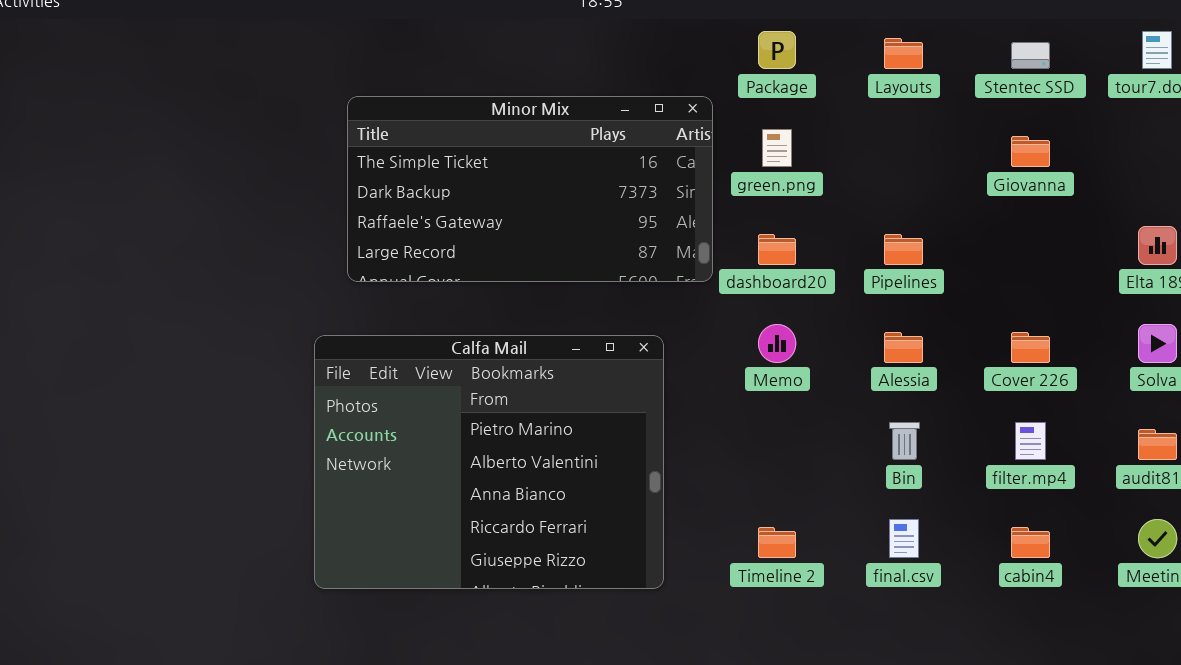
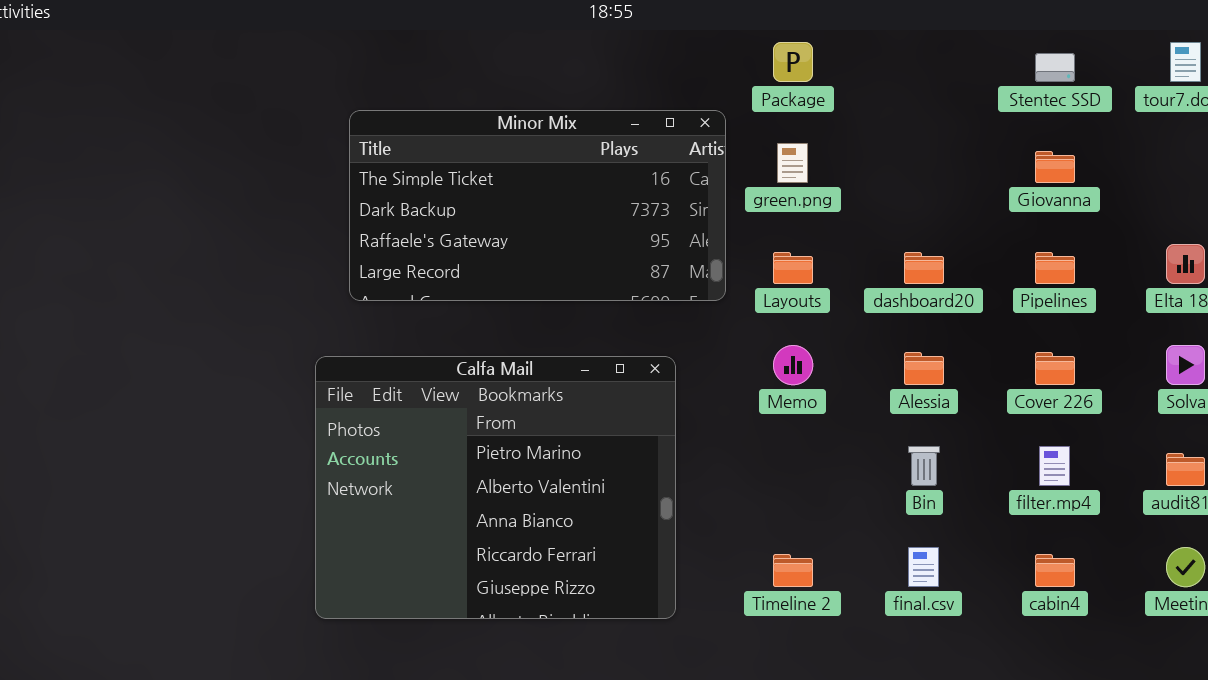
Layouts: [884,38,923,69] -> [773,252,813,284], moved
dashboard20: [758,234,796,265] -> [904,252,944,284], moved
Pipelines: [884,234,923,265] -> [1035,252,1075,284], moved

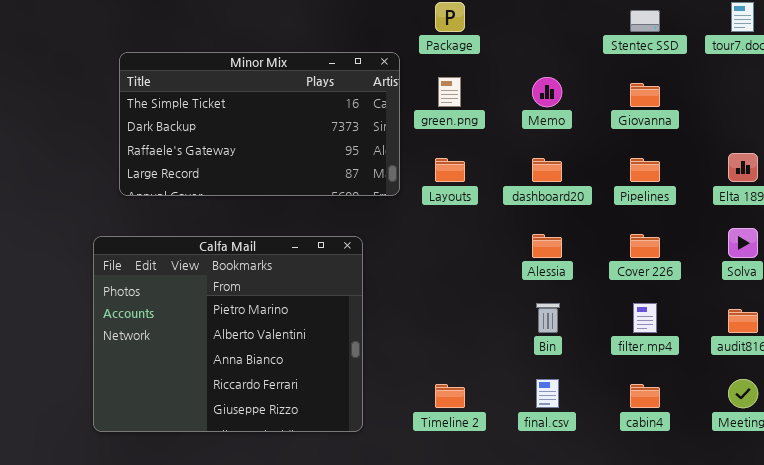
Memo: [773,345,813,385] -> [532,77,562,107], moved

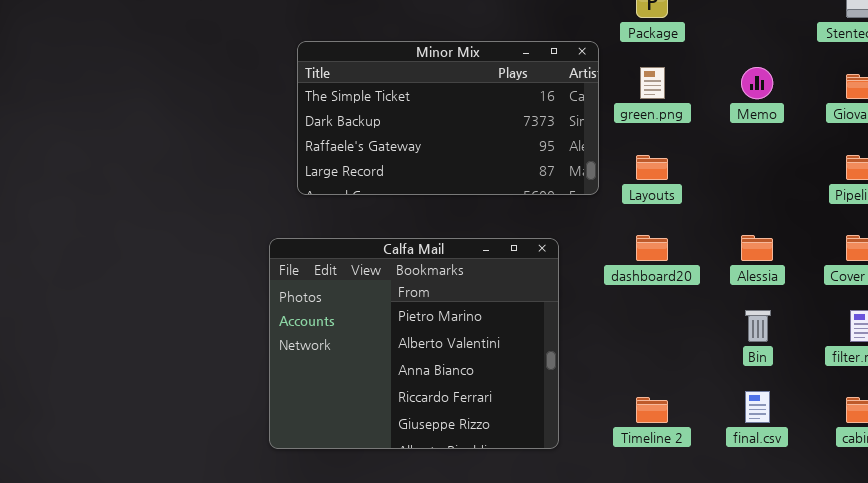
dashboard20: [532,158,562,182] -> [636,235,668,261], moved

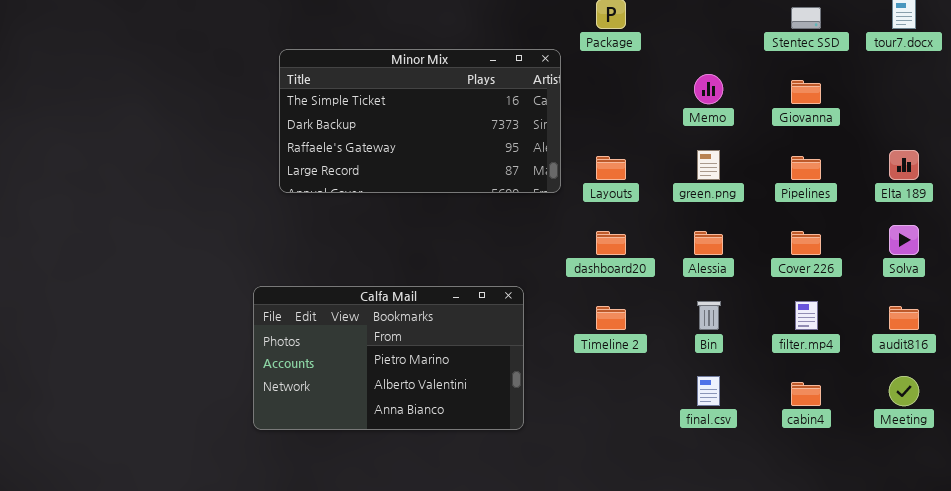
green.png: [640,67,665,99] -> [697,150,720,180], moved
Calfa Mail: [269,238,559,449] -> [253,286,524,430], resized
Timeline 2: [636,397,668,423] -> [596,306,626,330], moved

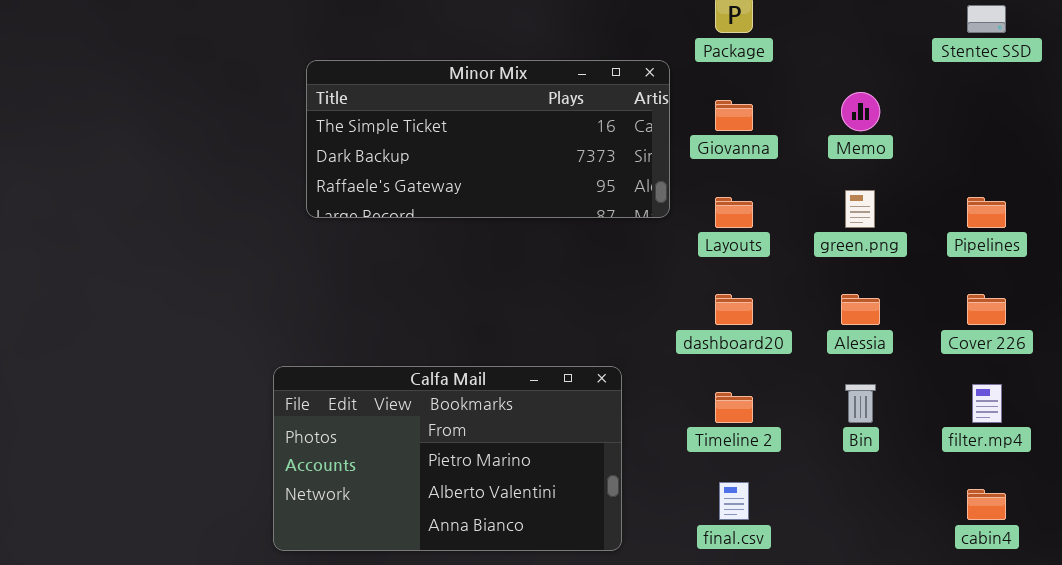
Minor Mix: [279,49,561,193] -> [306,60,670,218], resized
Giovanna: [791,80,821,104] -> [715,100,753,131], moved
final.csv: [697,376,720,406] -> [719,482,749,520], moved

